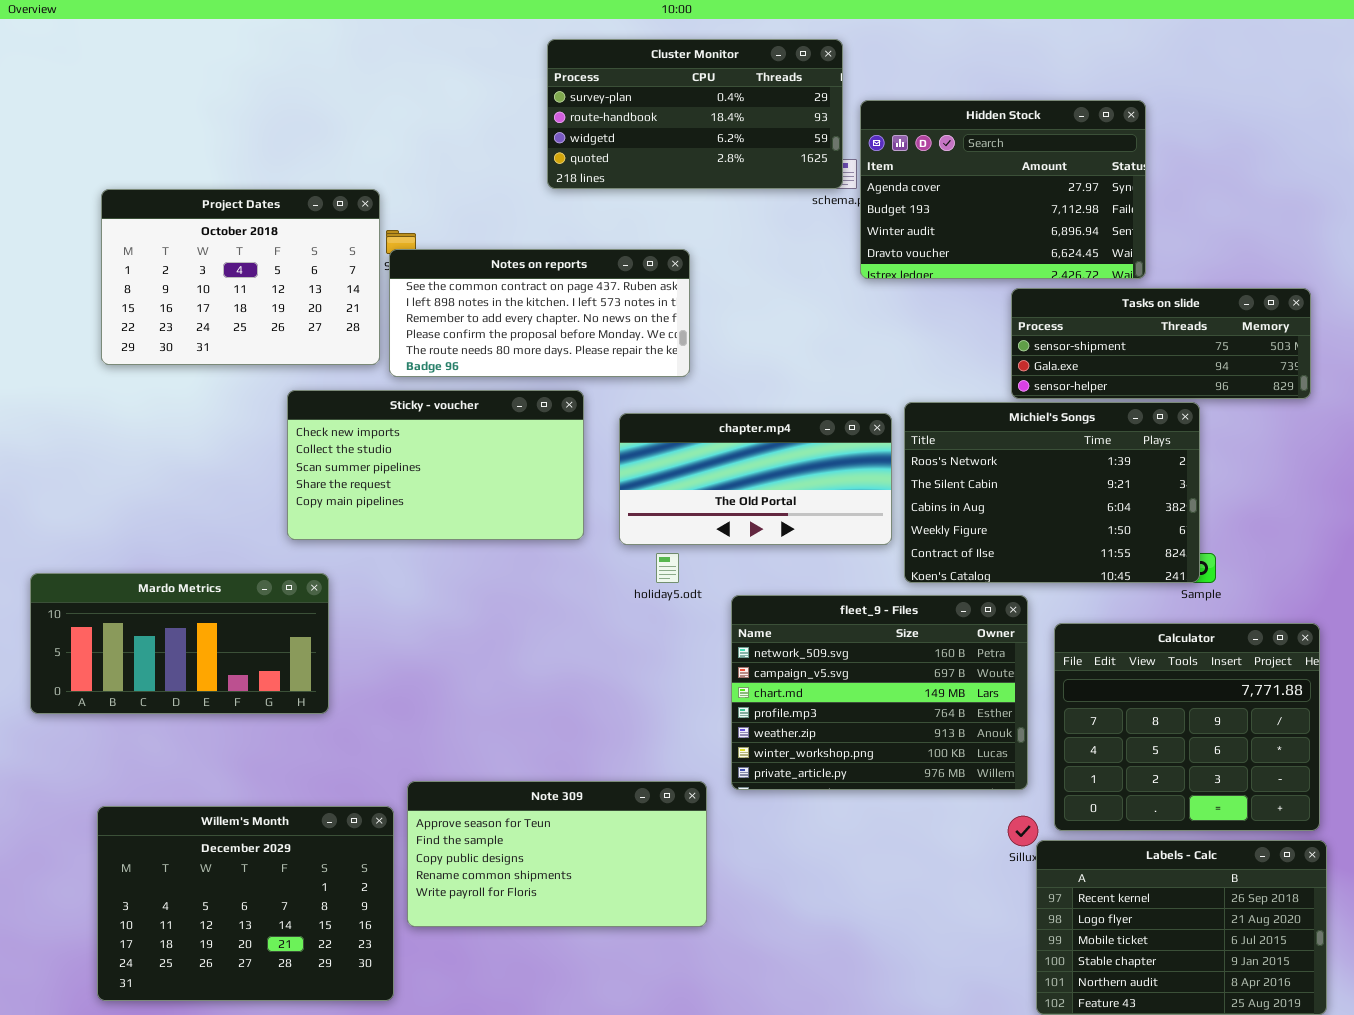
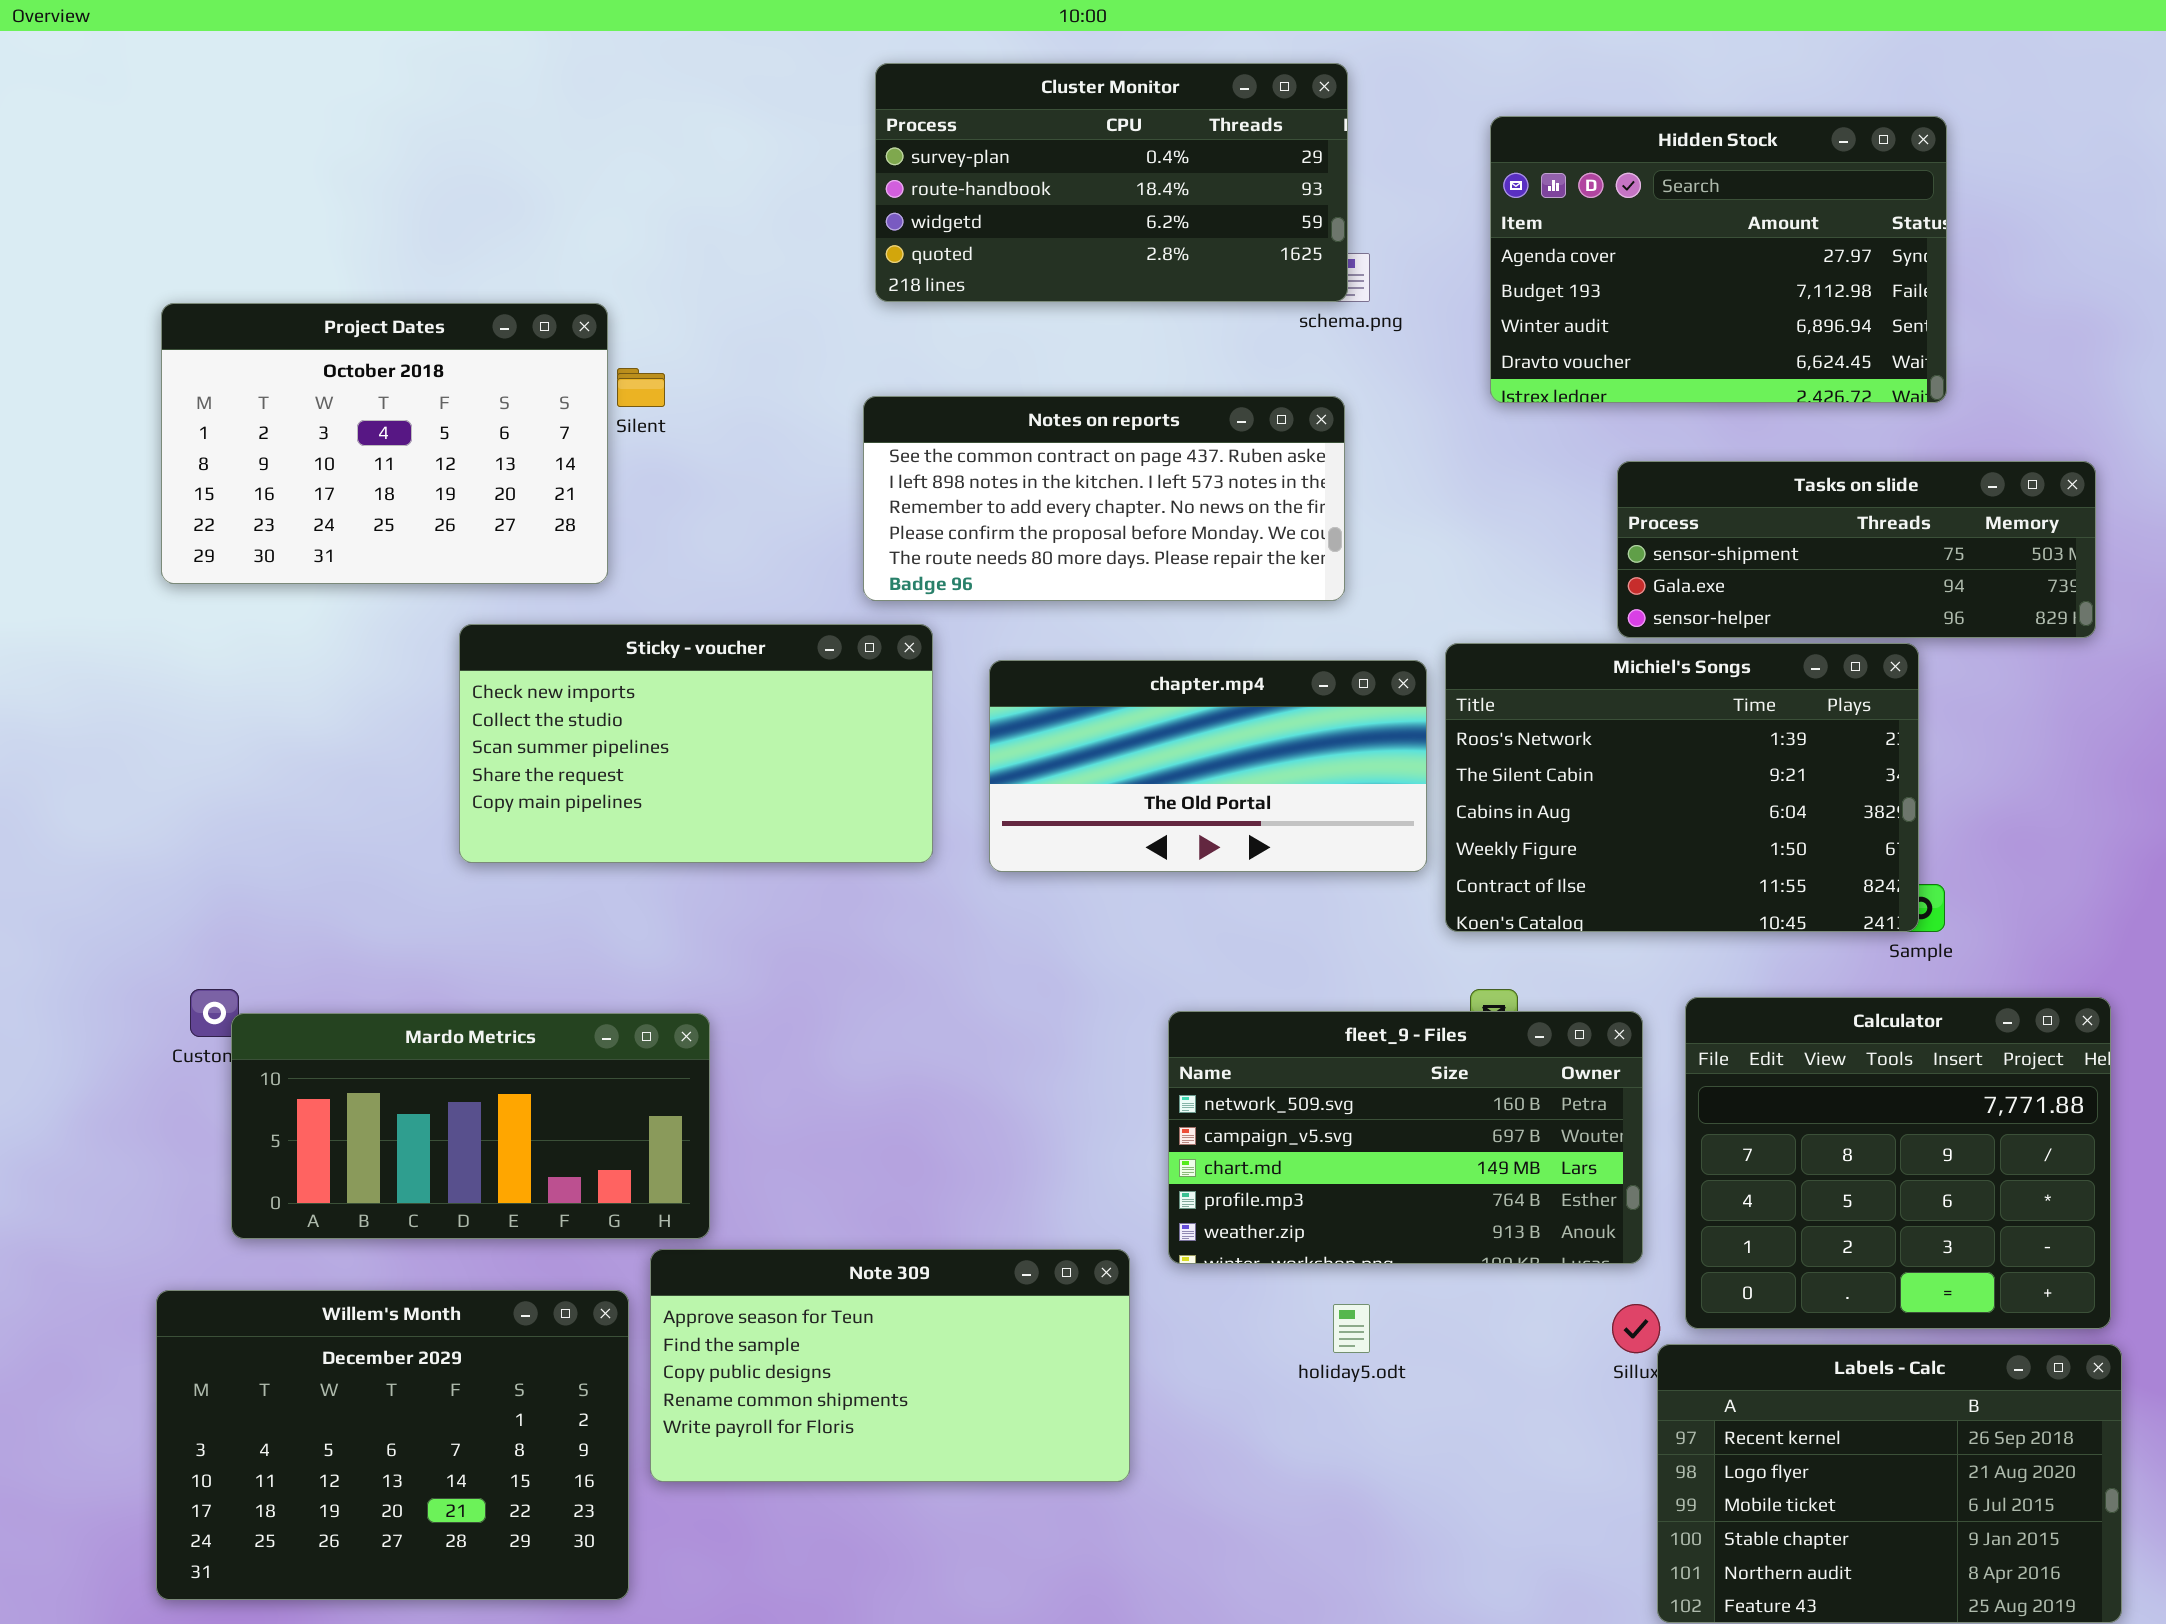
Hidden Stock: [860,100,1146,279] -> [1490,116,1947,403], moved
Notes on reports: [389,249,690,377] -> [863,396,1345,601], moved
holiday5.odt: [656,553,679,583] -> [1333,1304,1370,1353], moved
Mardo Metrics: [30,573,329,714] -> [231,1013,710,1239], moved
fleet_9 - Files: [731,595,1028,790] -> [1168,1011,1643,1264], resized

